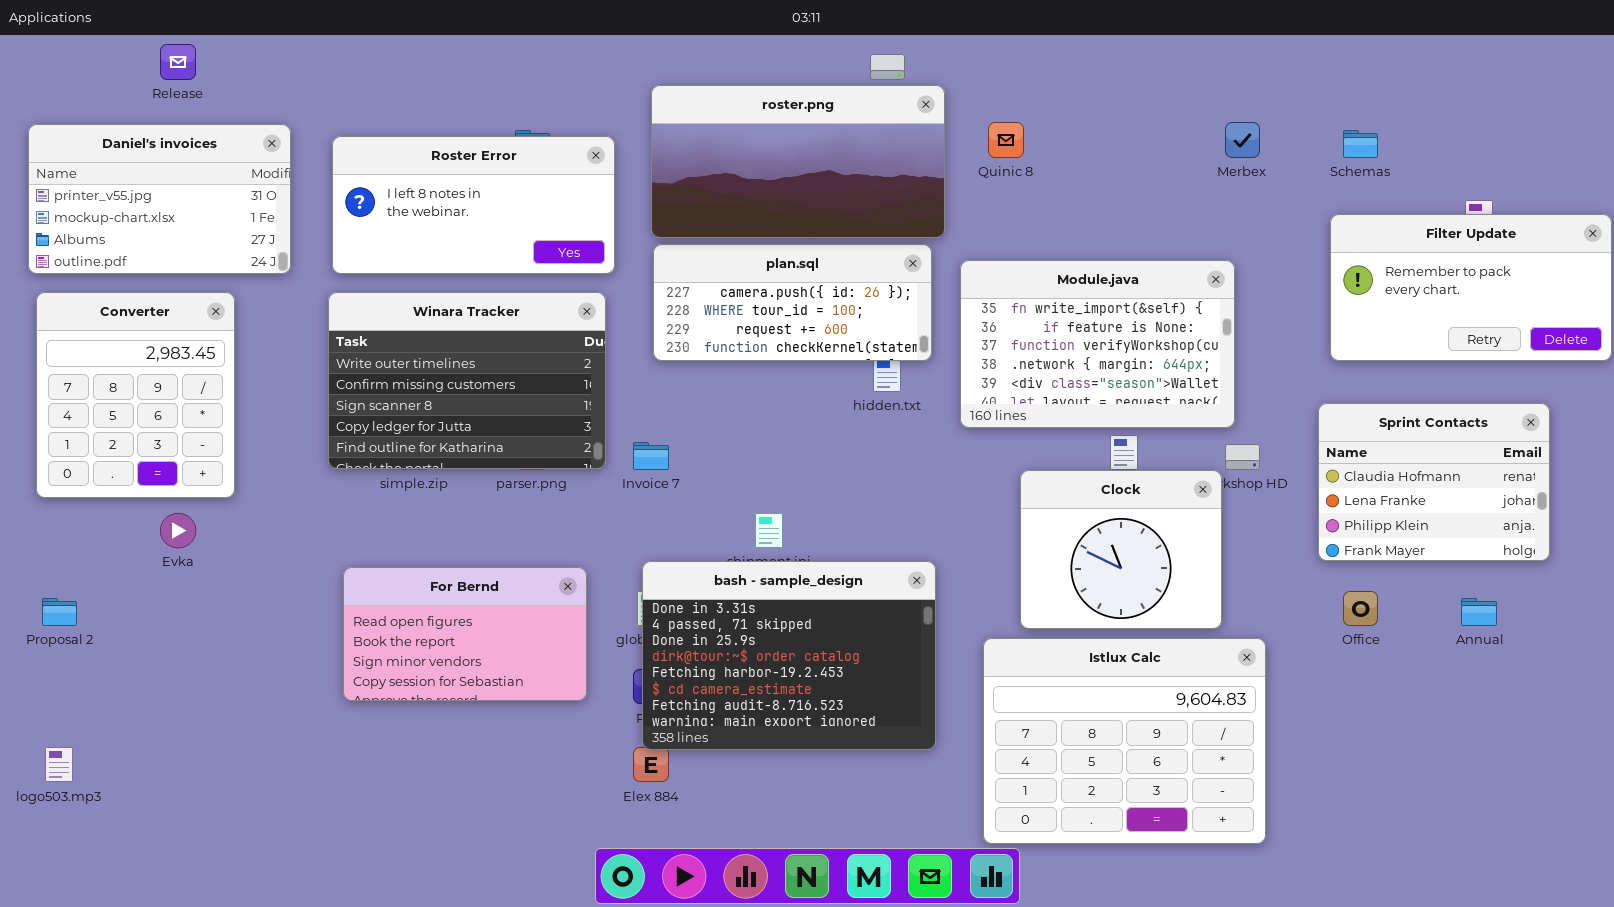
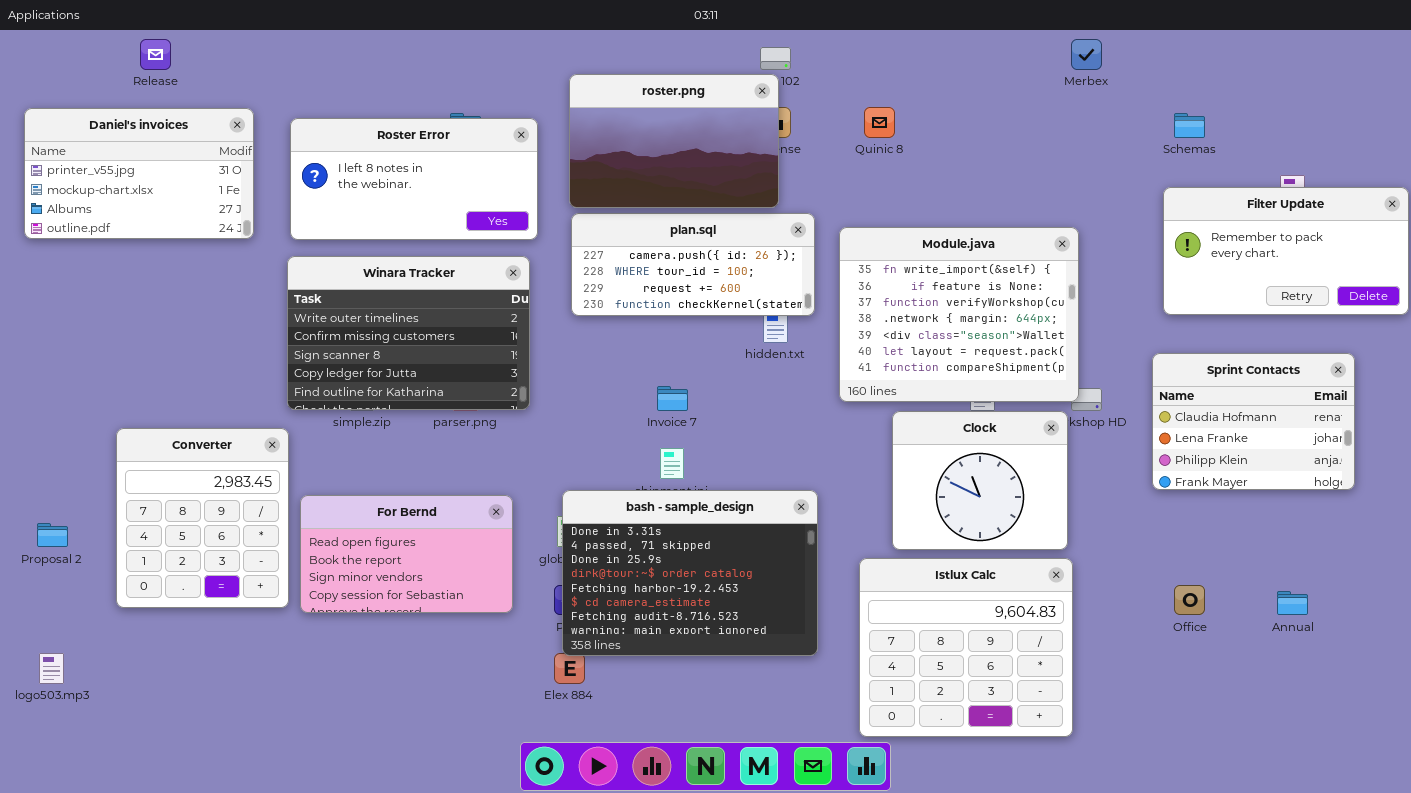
roster.png: [651,85,945,238] -> [569,74,779,208], resized
Merbex: [1225,122,1260,158] -> [1071,39,1102,70], moved
Module.java: [960,260,1235,428] -> [839,227,1079,402], resized
Converter: [36,292,235,498] -> [116,428,289,608], moved
Invoice 7: [633,442,669,470] -> [657,386,688,411], moved
Office: [1343,591,1378,626] -> [1174,585,1205,615], moved
Annual: [1461,598,1497,626] -> [1277,591,1308,615], moved
Istlux Calc: [983,638,1266,844] -> [859,558,1073,737], resized

